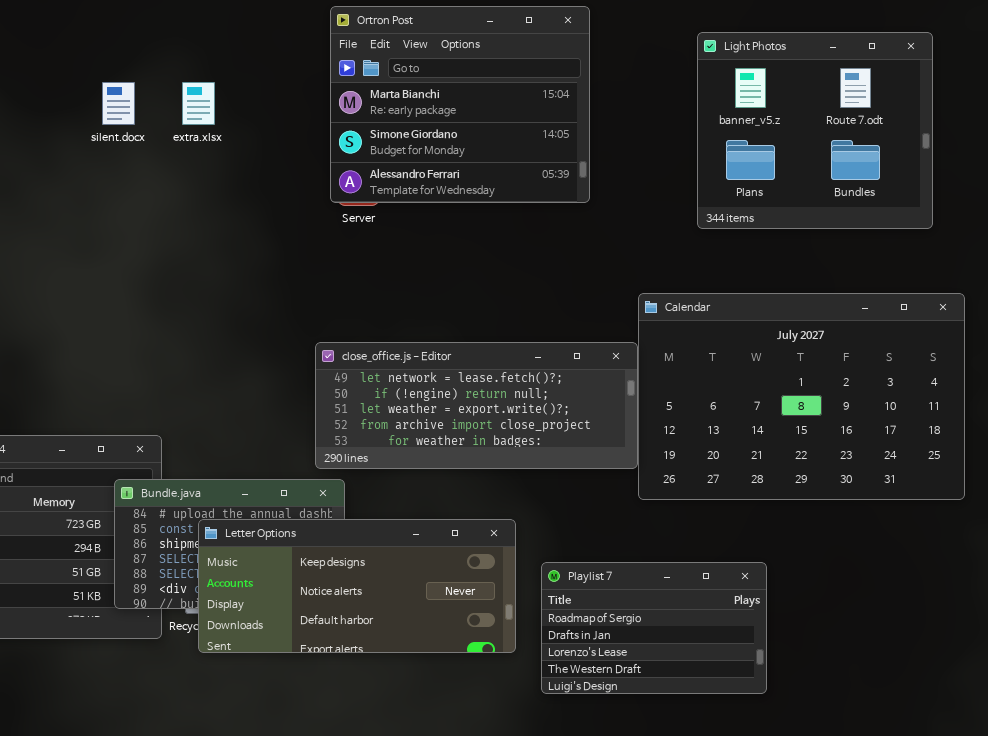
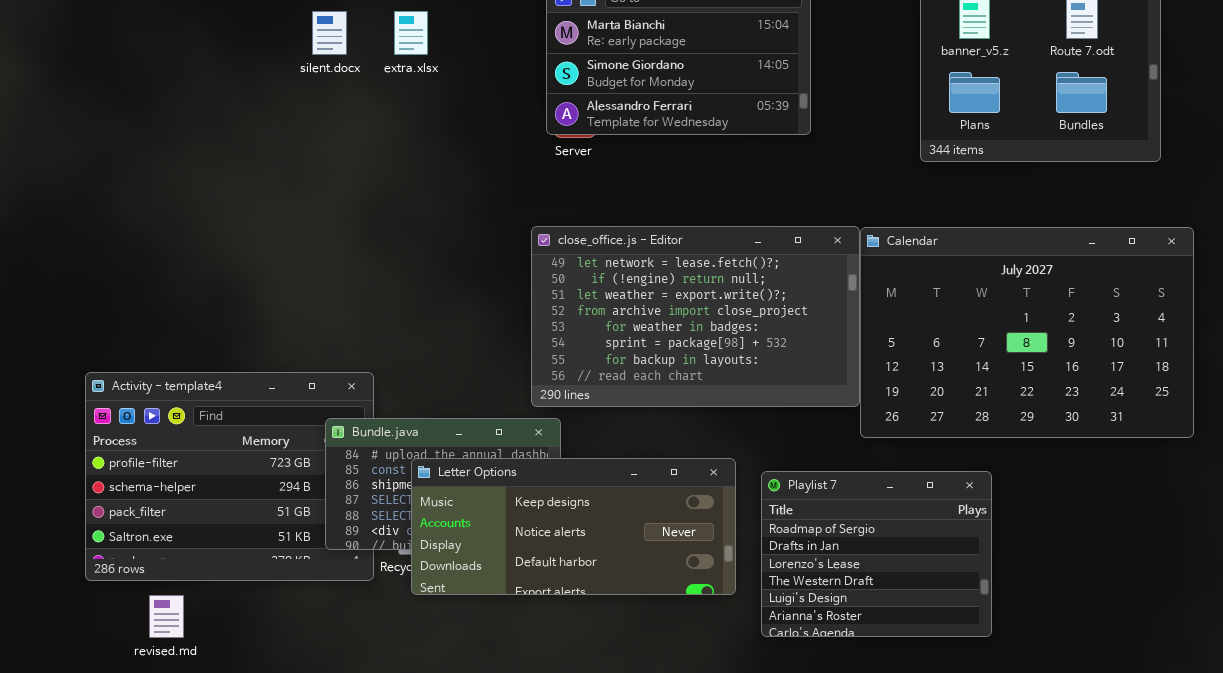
close_office.js - Editor: [315,342,638,469] -> [531,226,860,407], resized
Playlist 7: [541,562,767,694] -> [761,471,992,637], resized

